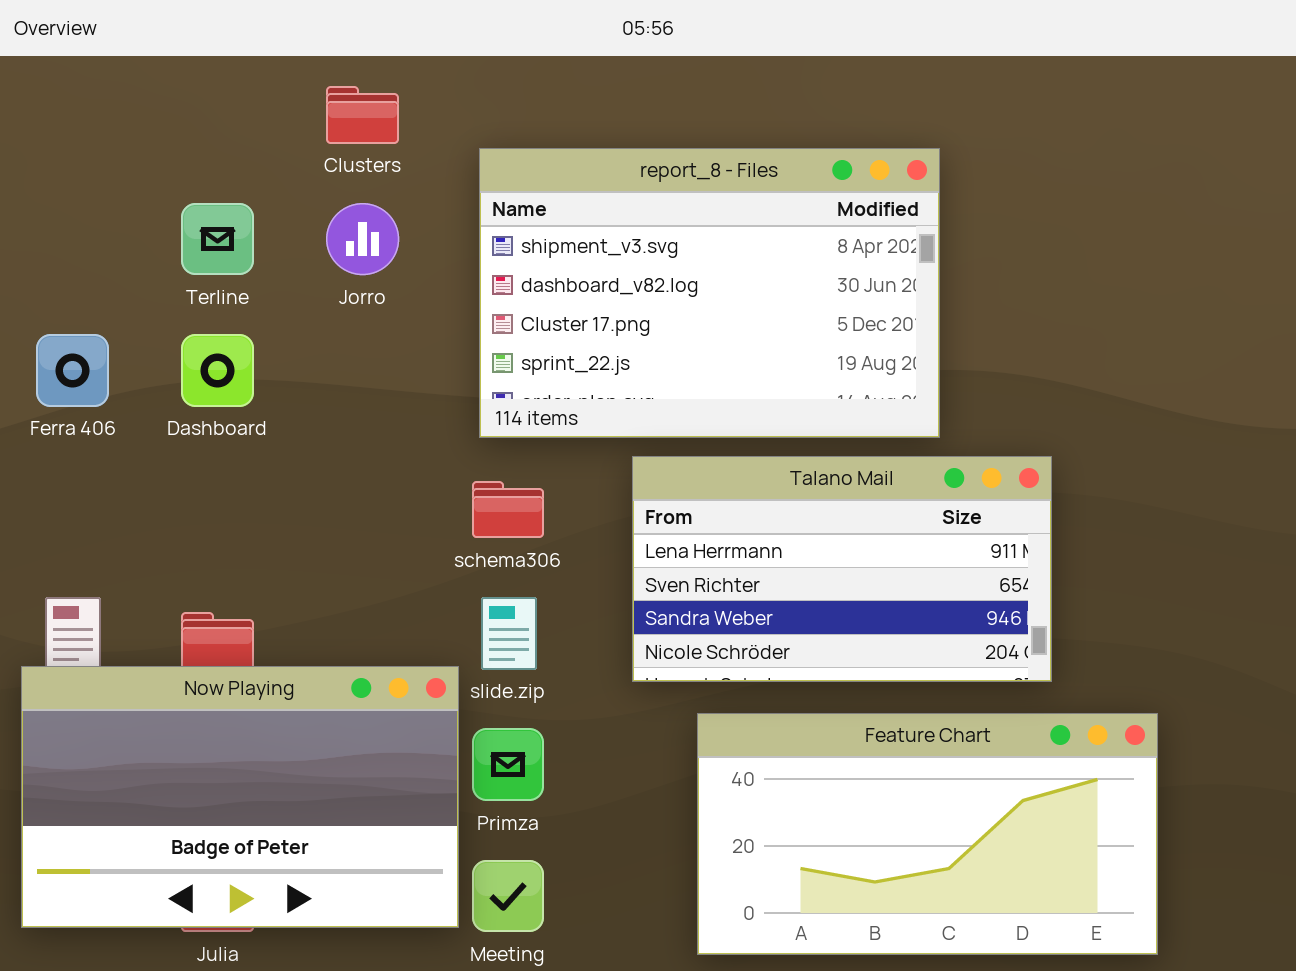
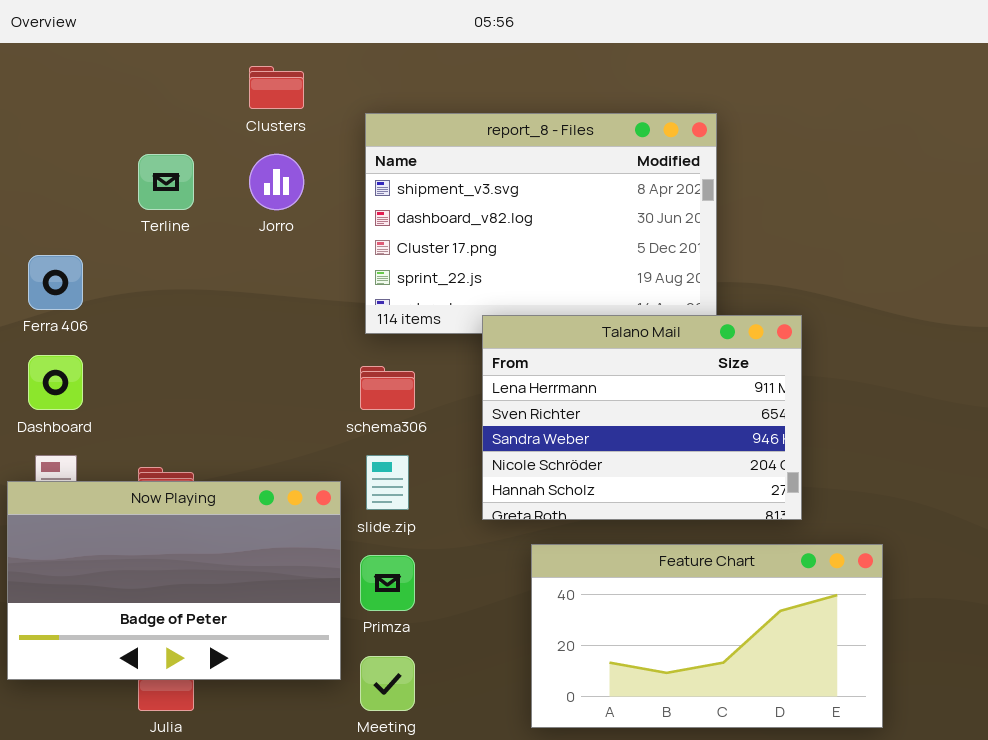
Dashboard: [181,334,254,407] -> [28,355,83,410], moved
Talano Mail: [632,456,1052,682] -> [482,315,802,520], resized
Now Playing: [21,666,459,928] -> [7,481,341,680], moved

